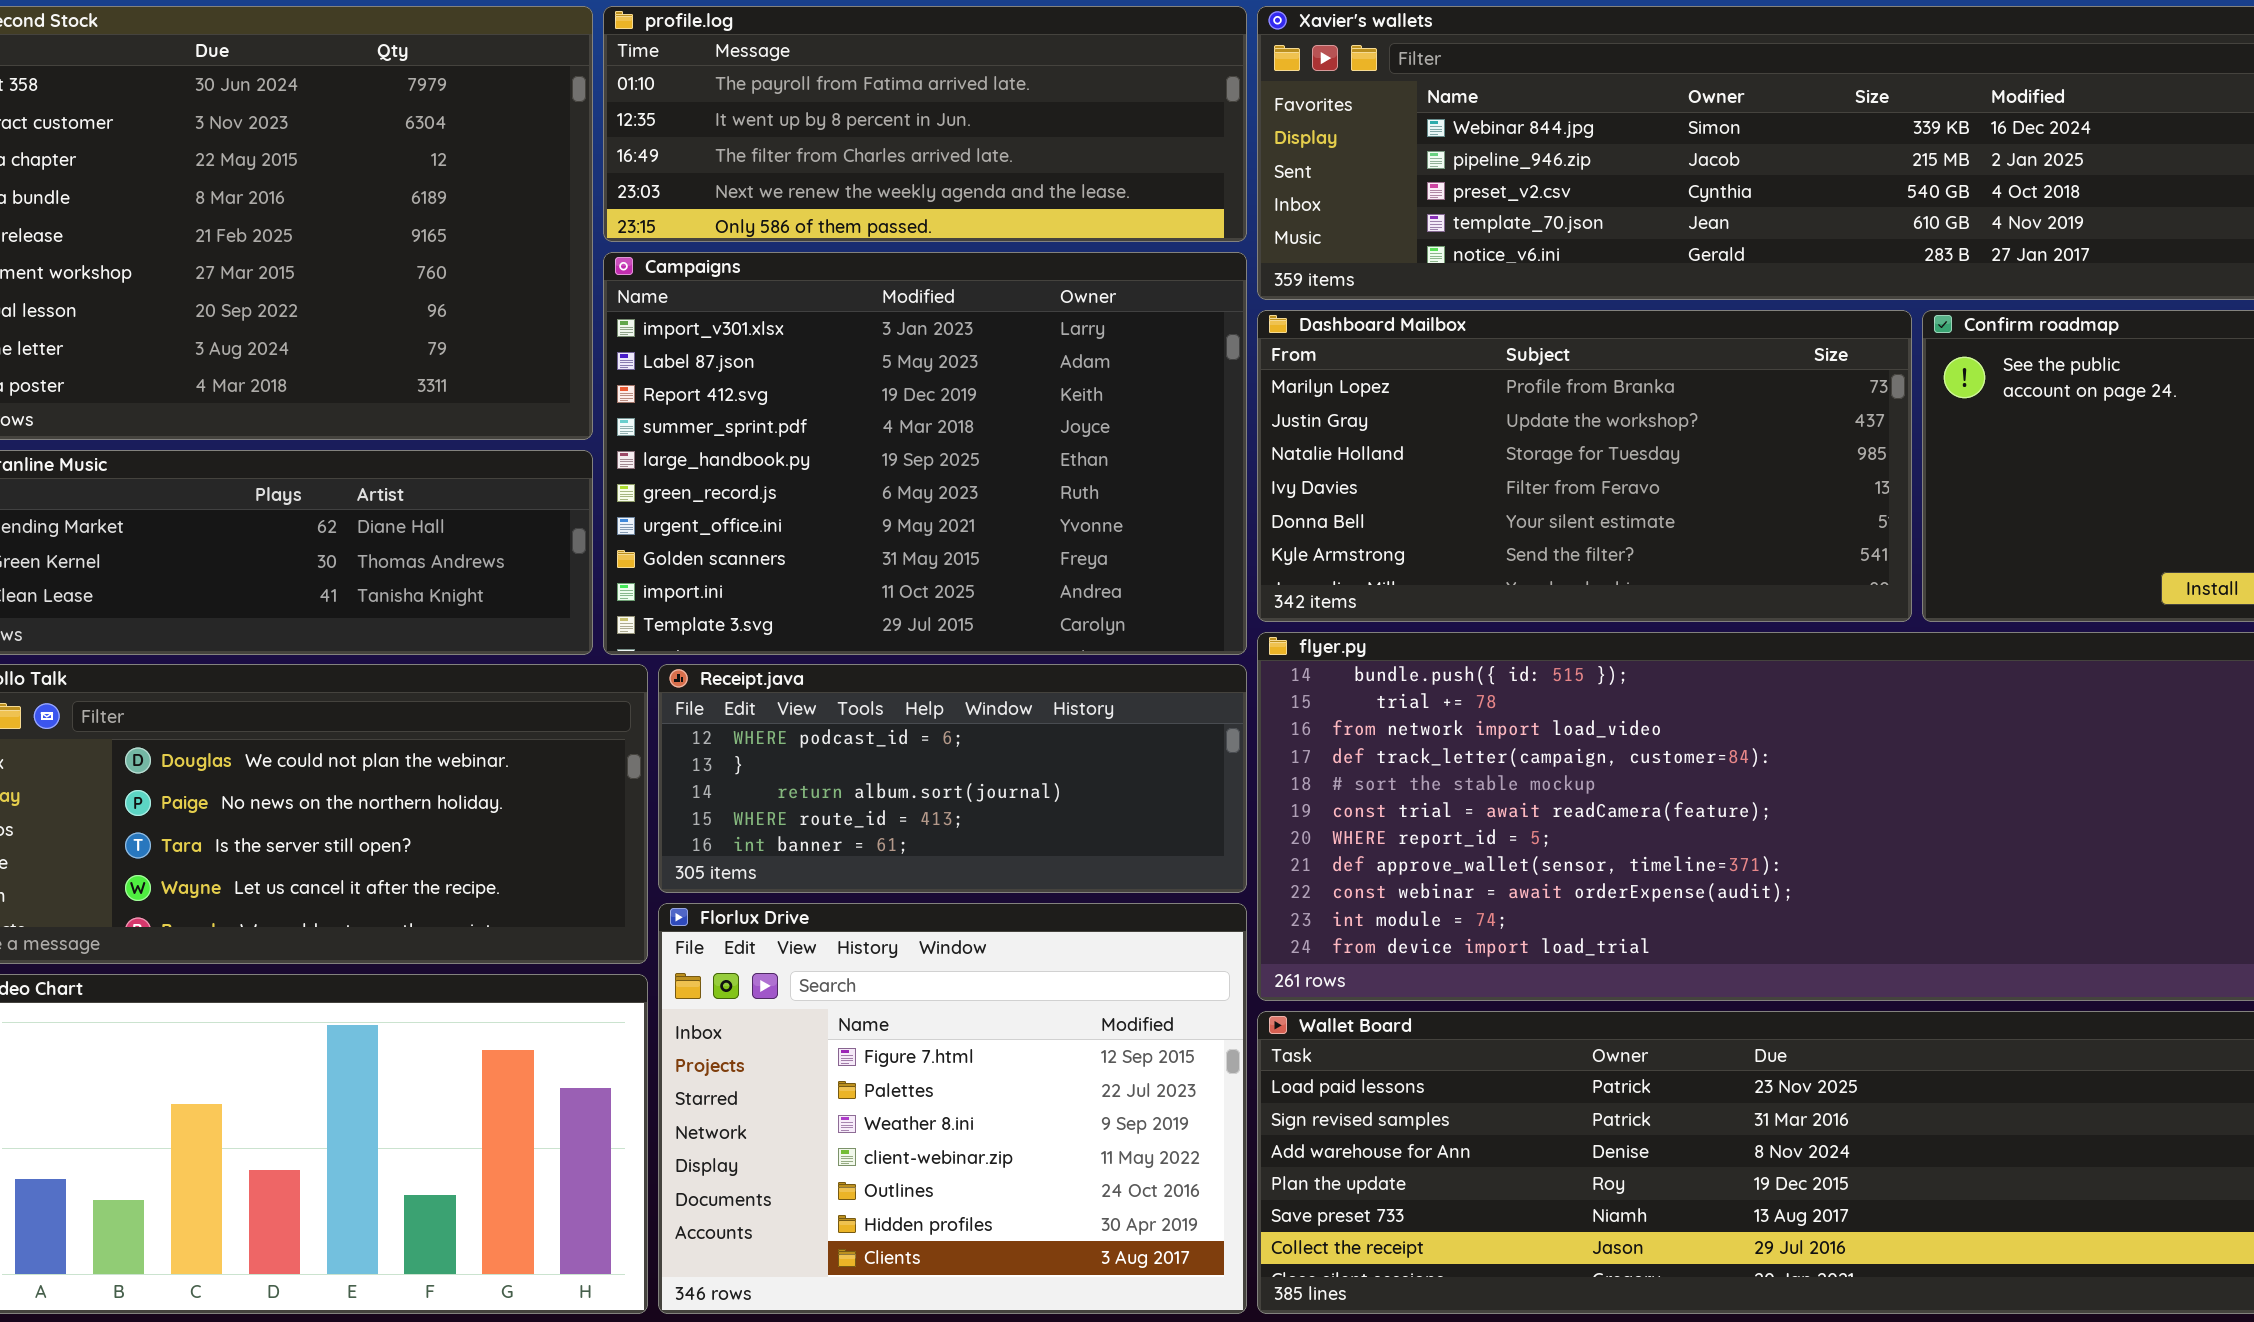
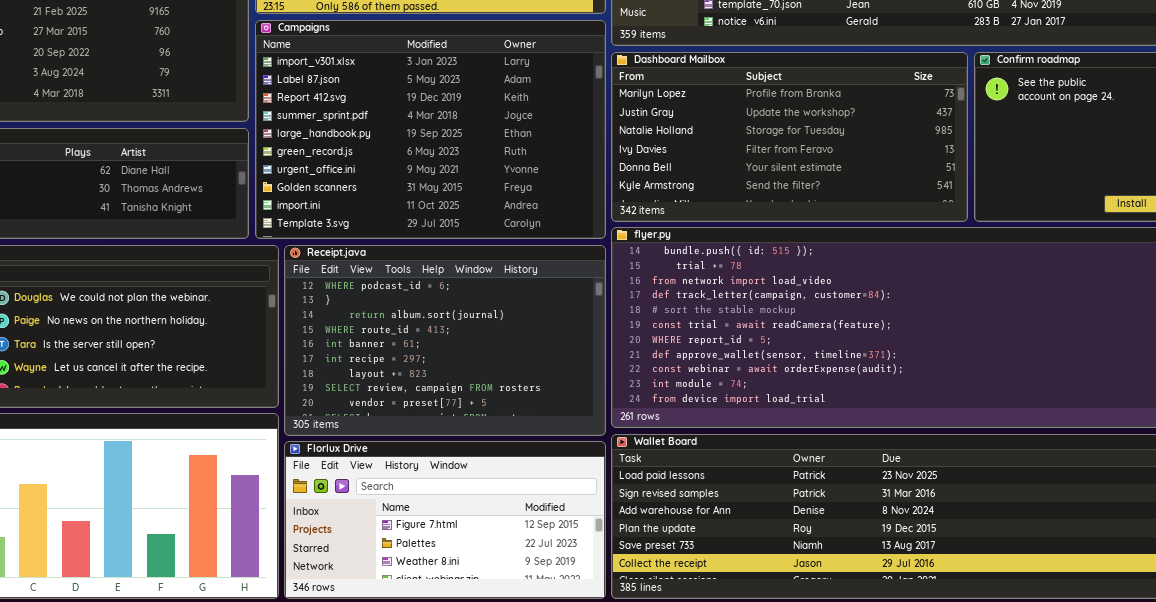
Receipt.java: [658,664,1247,893] -> [284,245,606,436], resized
Florlux Drive: [658,903,1247,1314] -> [284,441,606,599], resized

